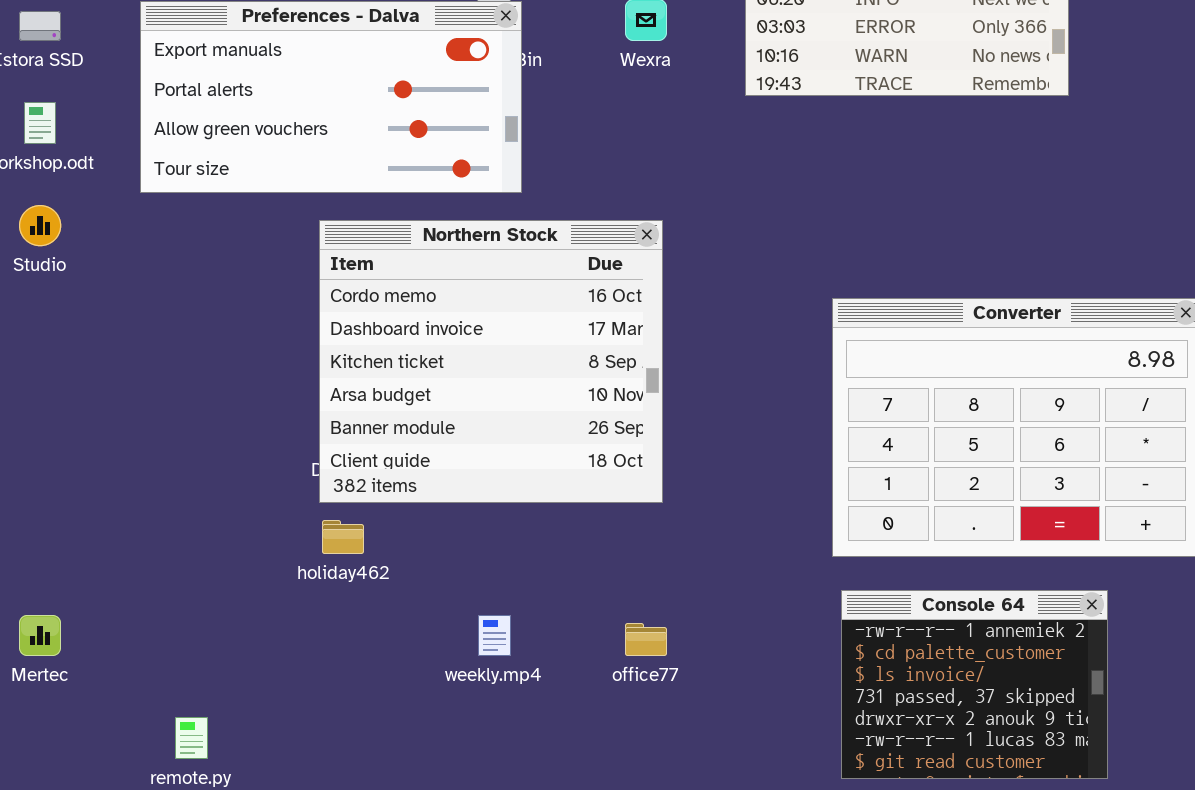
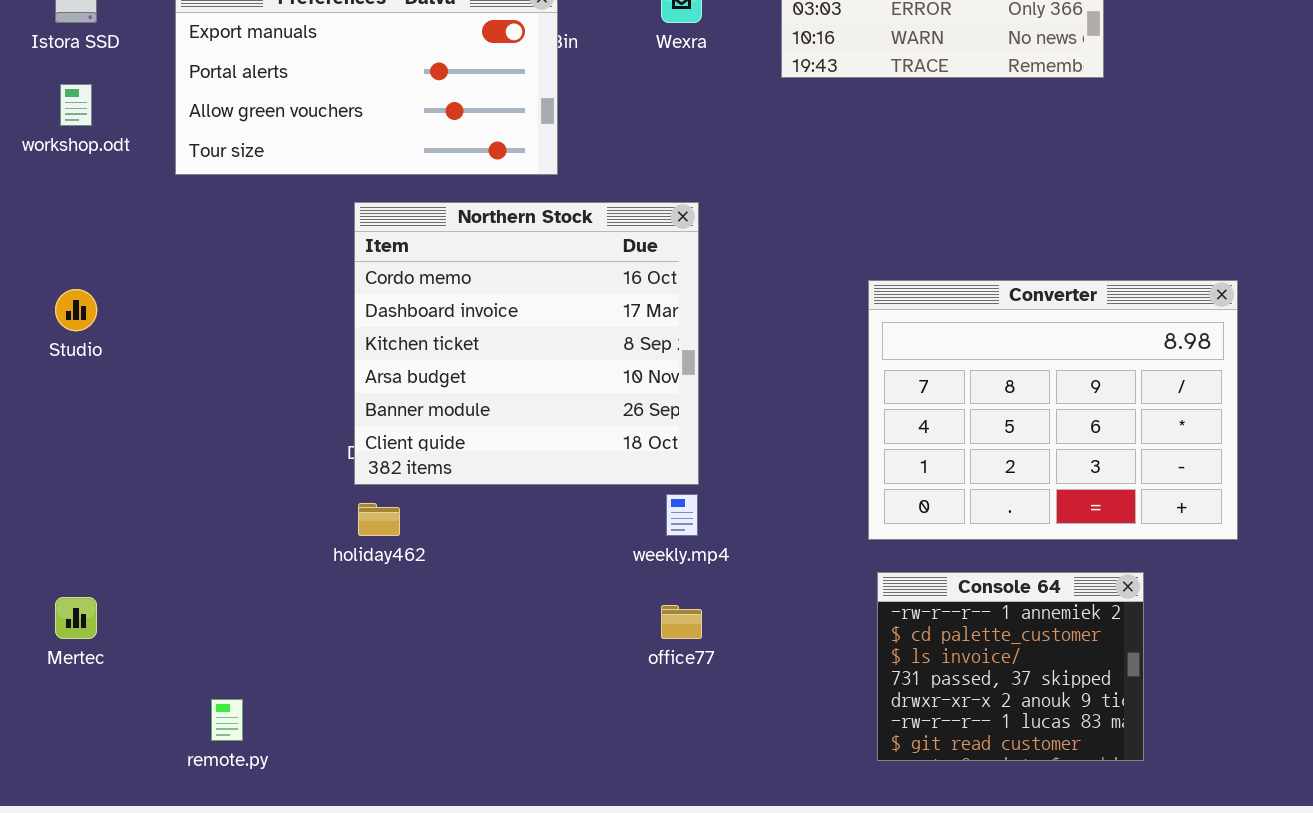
Studio: [19,205,61,246] -> [55,289,97,331], moved
weekly.mp4: [478,615,511,656] -> [666,494,698,536], moved

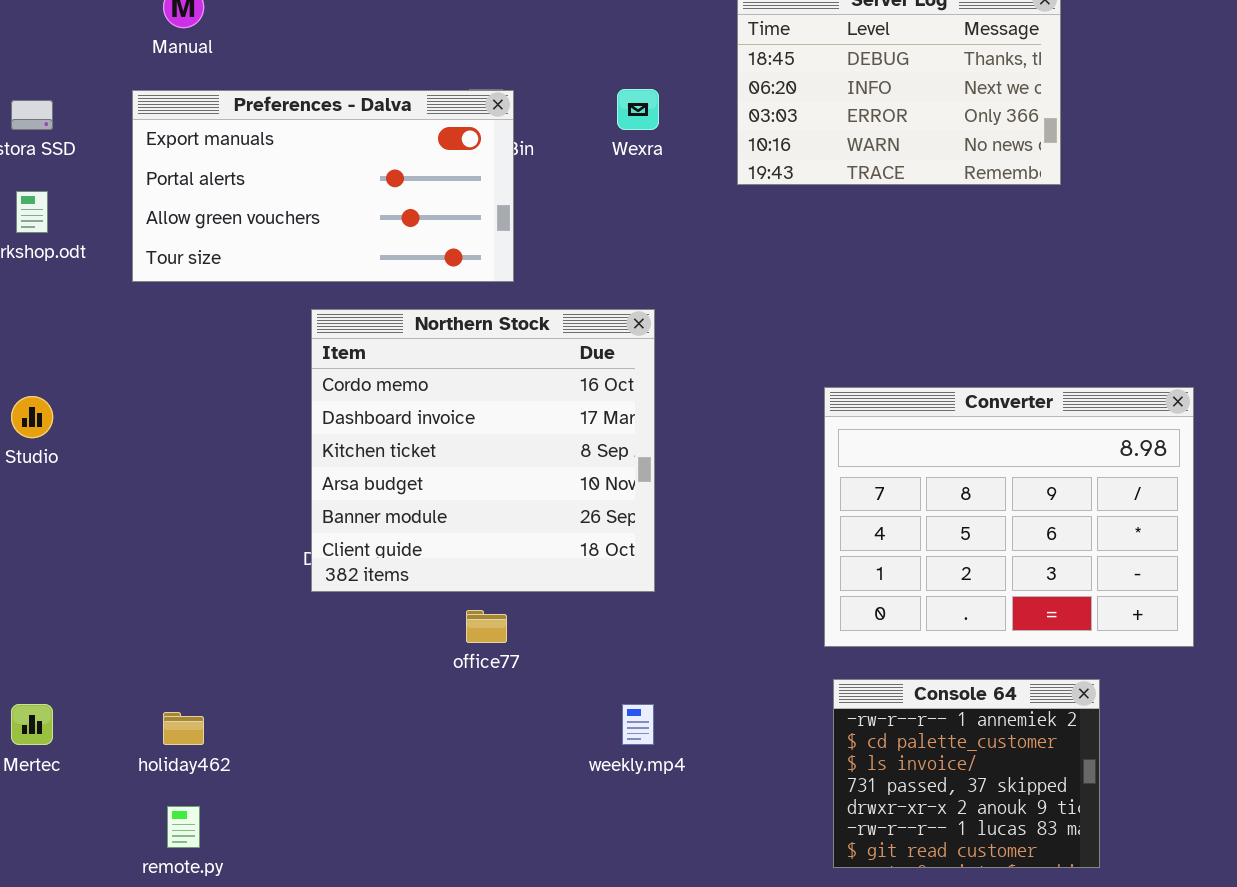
weekly.mp4: [666,494,698,536] -> [622,704,654,745], moved
holiday462: [358,503,400,536] -> [163,712,204,745], moved
office77: [661,605,702,639] -> [466,610,507,643], moved

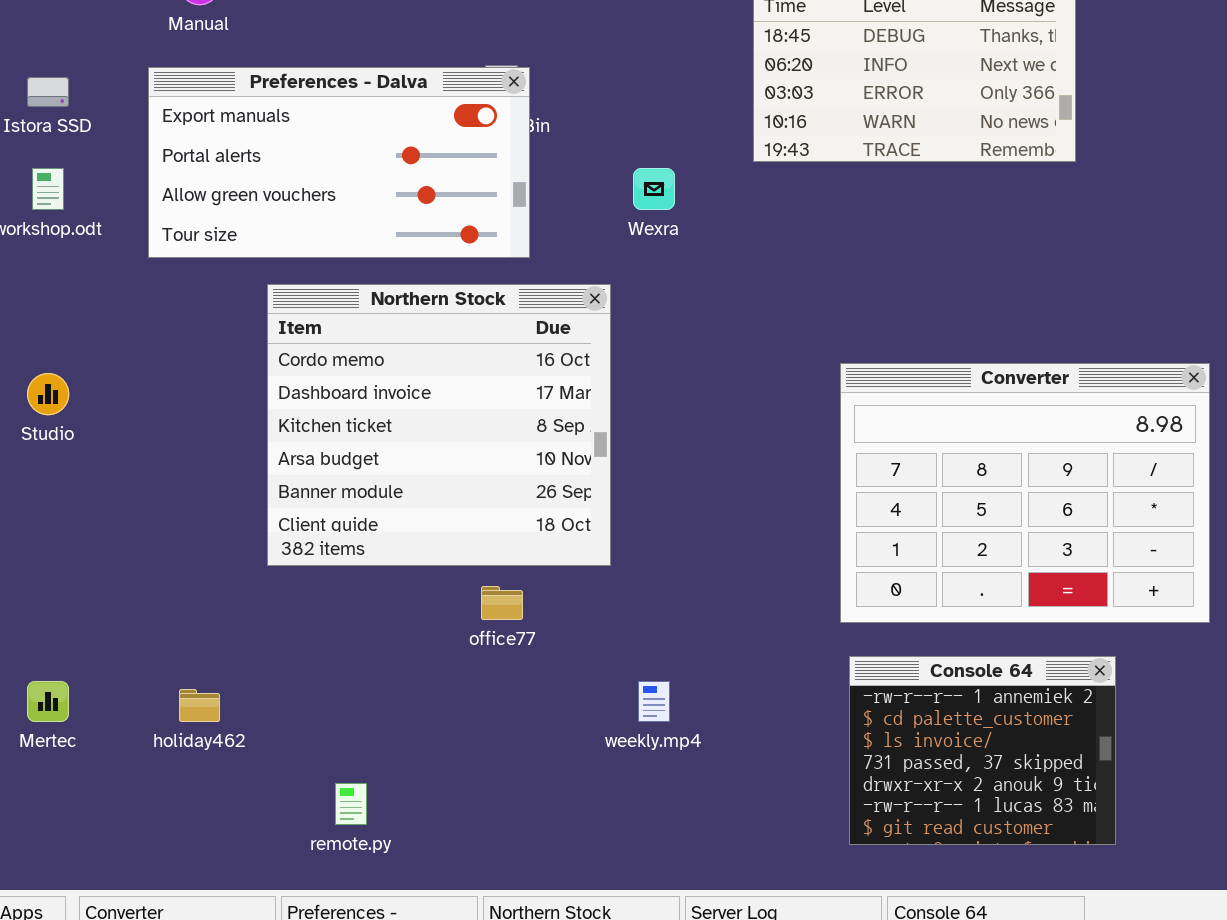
Wexra: [617,89,659,130] -> [633,168,675,210], moved
Northern Stock: [311,309,655,592] -> [267,284,611,566], moved
remote.py: [167,806,200,848] -> [335,783,367,825], moved

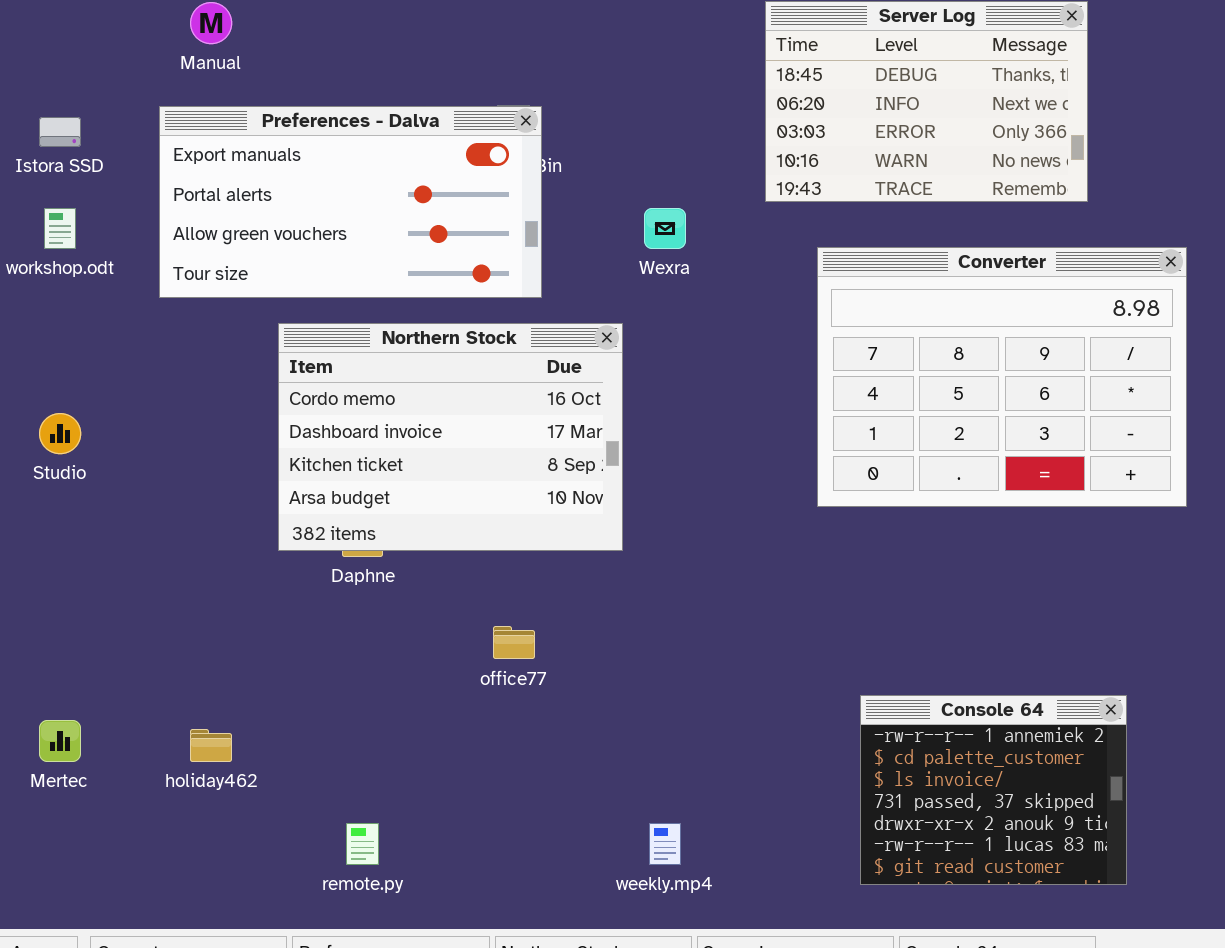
Northern Stock: [267,284,611,566] -> [278,323,623,551], resized
Converter: [840,363,1210,623] -> [817,247,1187,507], moved
weekly.mp4: [638,681,670,722] -> [649,823,681,865], moved

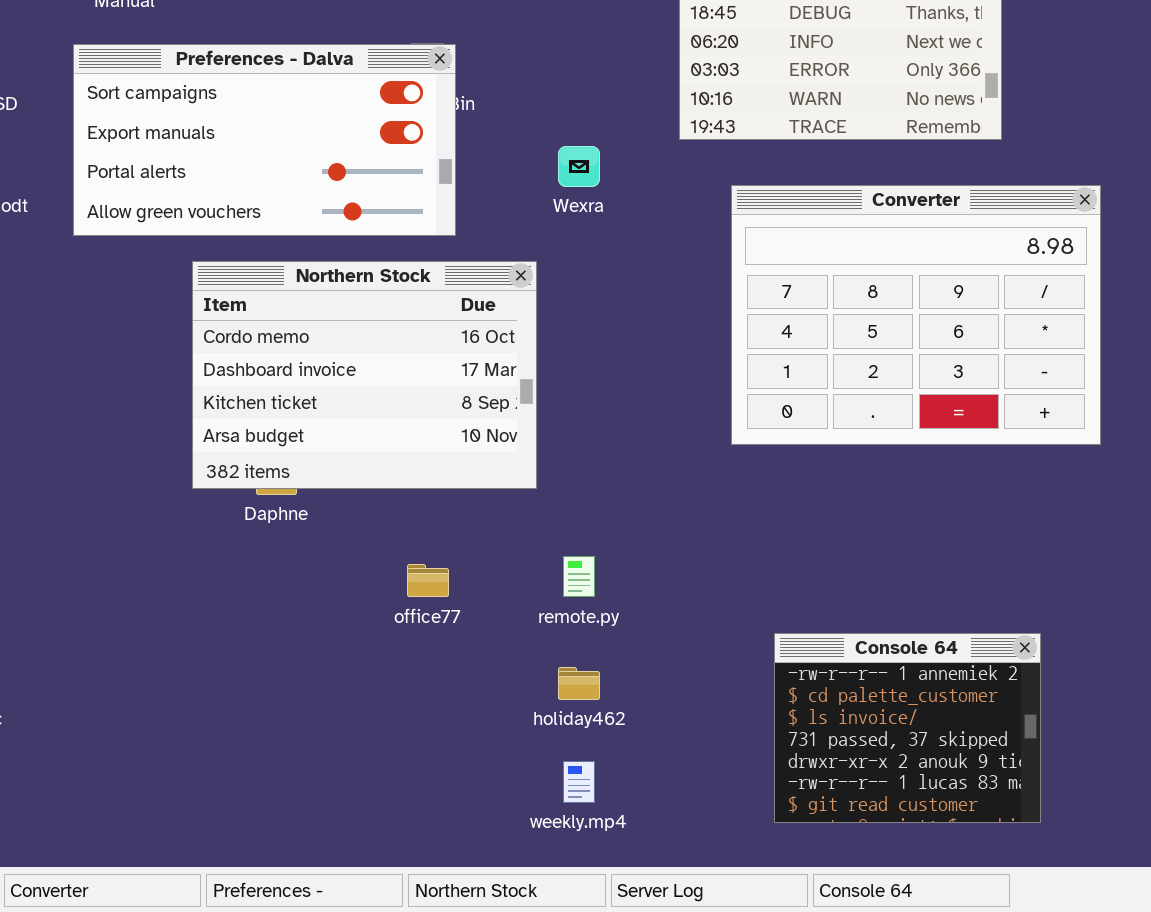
Preferences - Dalva: [159,106,542,298] -> [73,44,456,236], scrolled up 1 row
holiday462: [190,729,232,762] -> [558,667,600,700], moved
remote.py: [346,823,379,865] -> [563,556,595,597], moved

